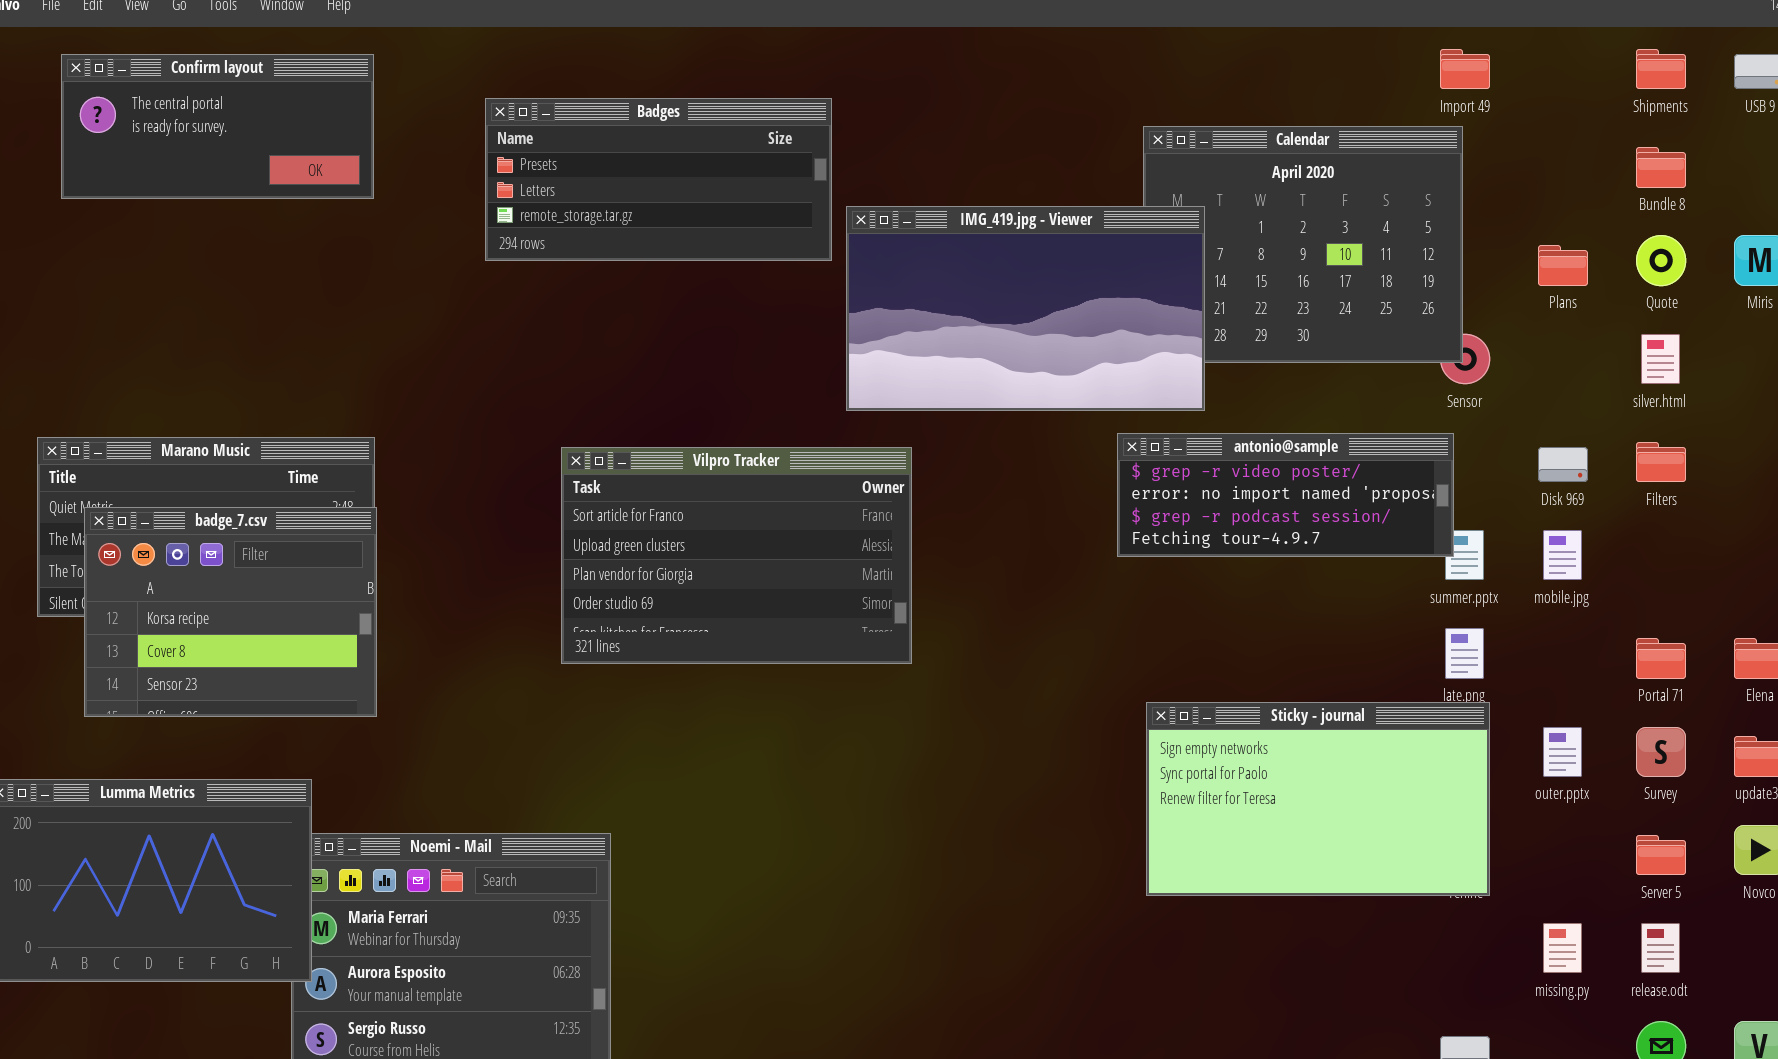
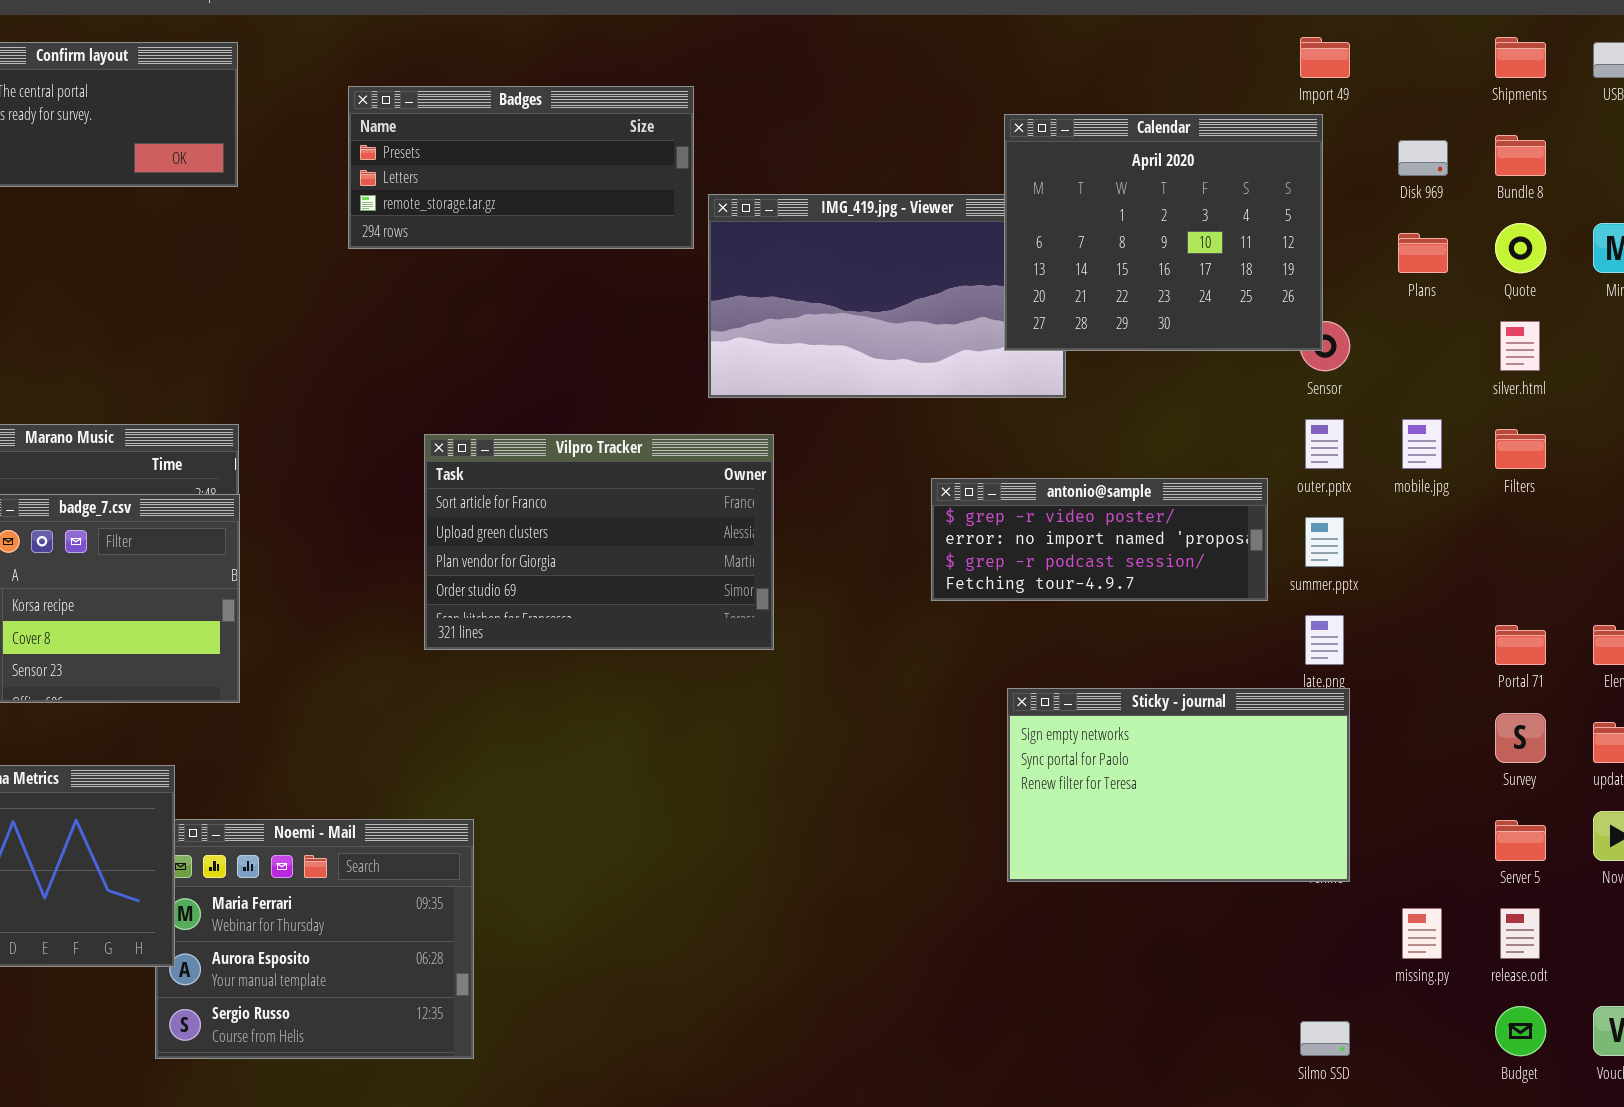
Calendar: [1143,126,1463,363] -> [1004,114,1323,351], raised
antonio@sample: [1117,433,1454,557] -> [931,478,1268,601], moved
Disk 969: [1538,447,1588,482] -> [1398,140,1448,176], moved
mobile.jpg: [1543,530,1582,580] -> [1402,419,1442,469], moved
outer.pptx: [1543,727,1582,777] -> [1305,419,1344,469], moved

